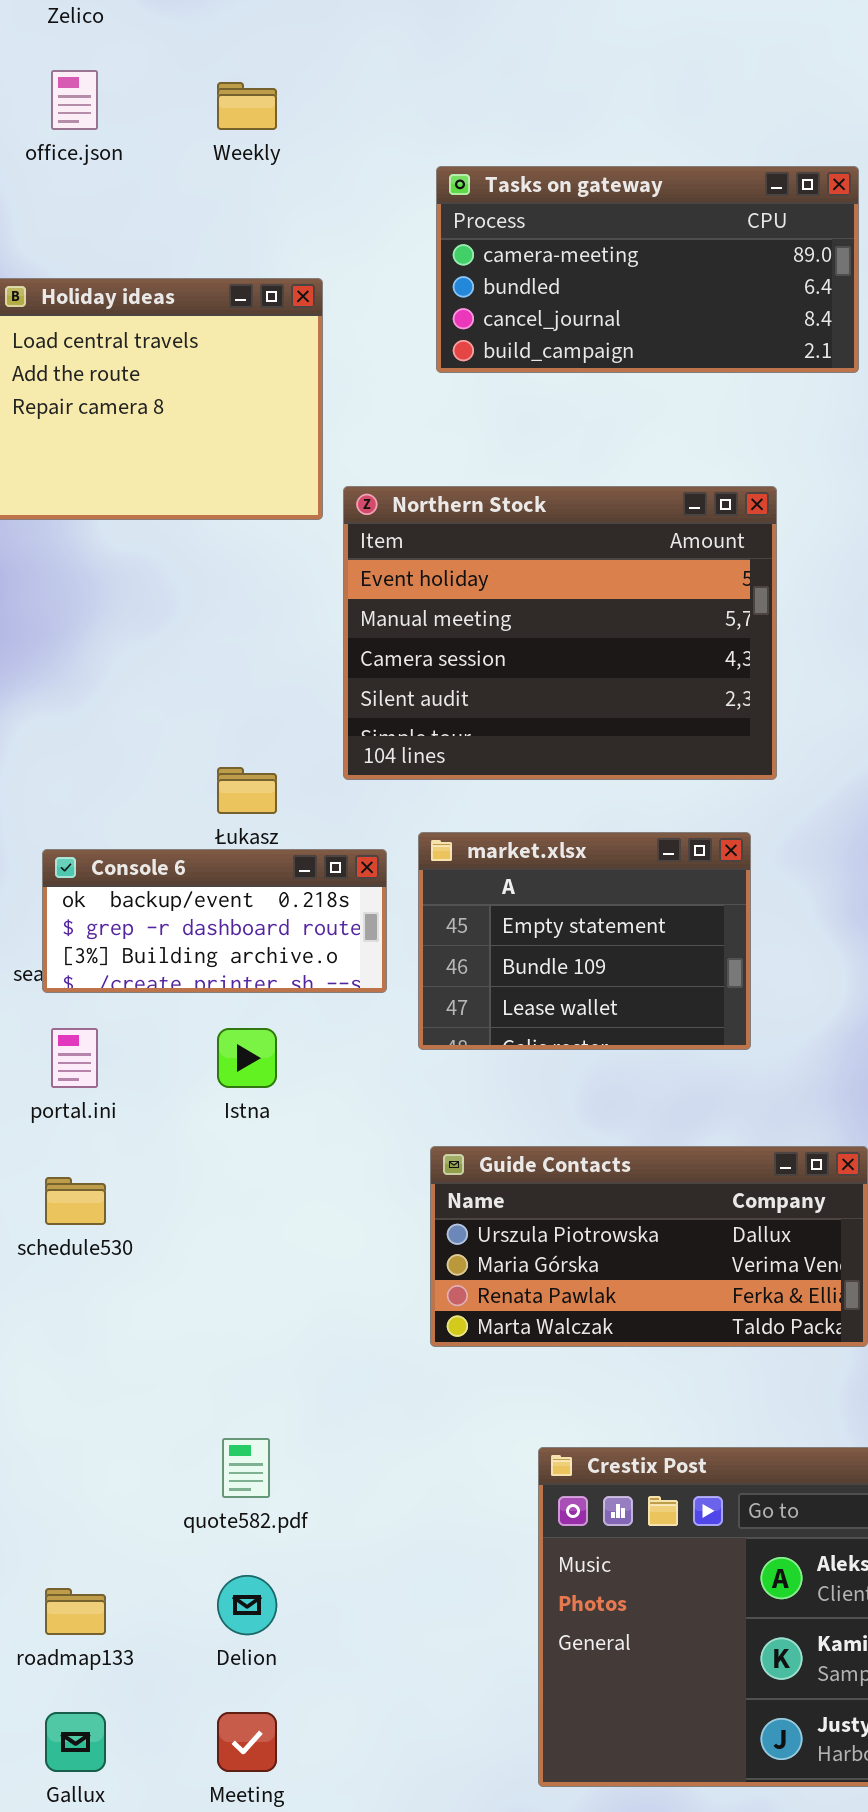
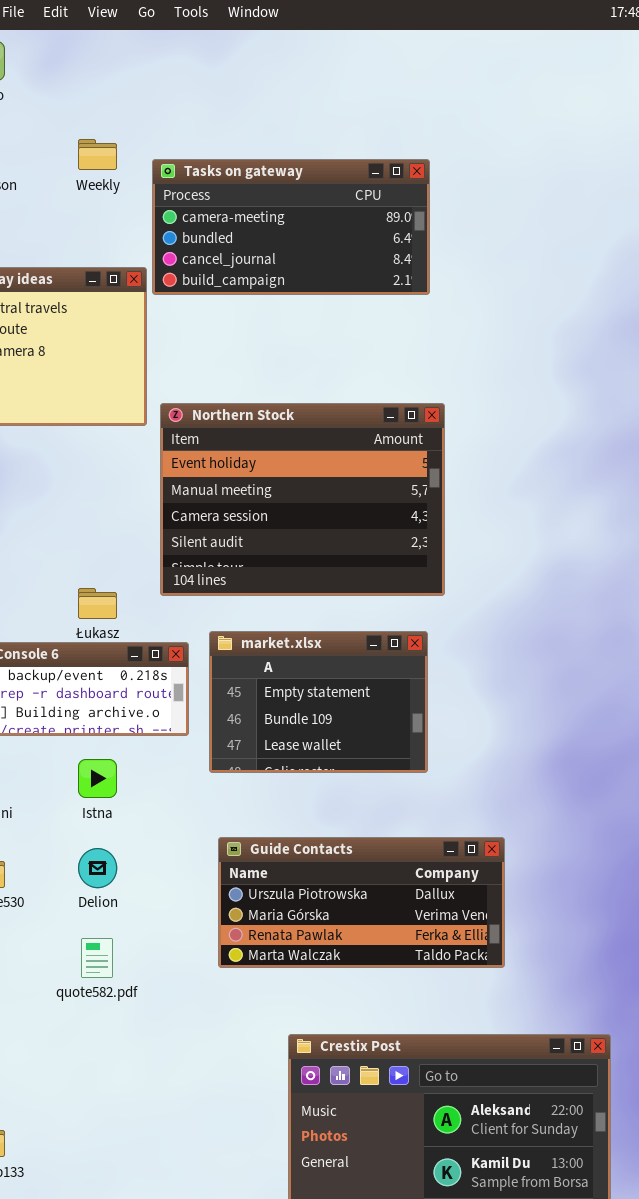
Tasks on gateway: [436,166,859,373] -> [152,159,430,295], moved
quote582.pdf: [222,1438,270,1498] -> [81,938,113,978], moved
Delion: [217,1575,277,1635] -> [78,848,117,888], moved

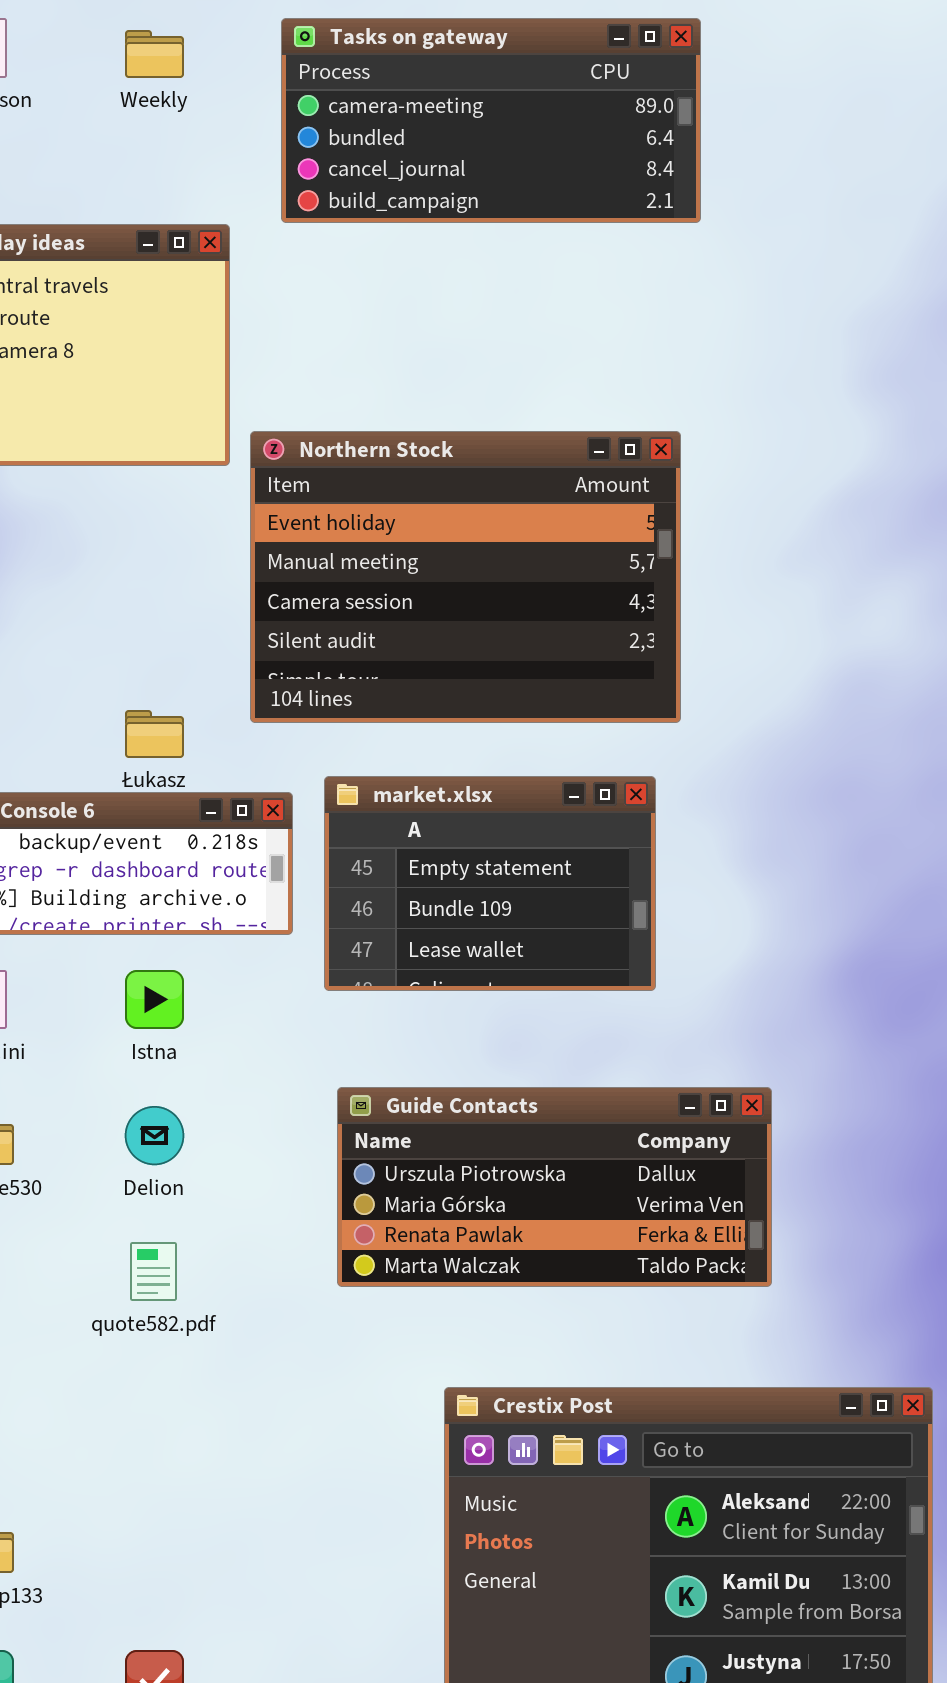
Tasks on gateway: [152,159,430,295] -> [281,18,701,223], moved

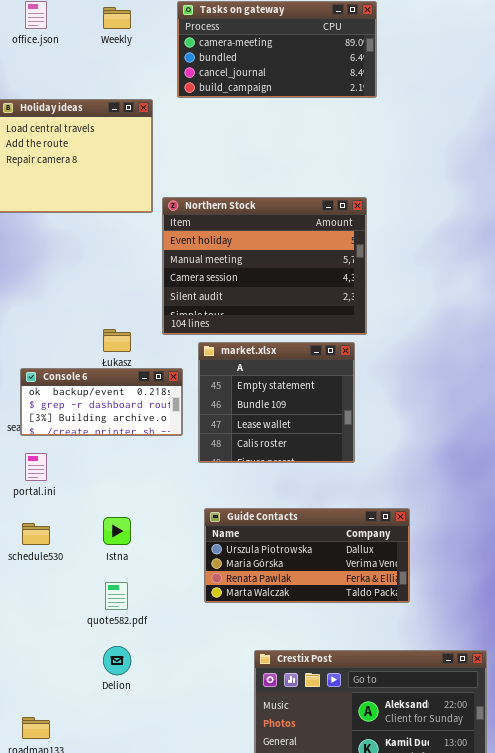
market.xlsx: [324,776,656,991] -> [198,342,355,463], resized
Istna: [125,970,184,1029] -> [103,517,131,545], moved
Delion: [125,1106,184,1165] -> [103,646,131,675], moved

